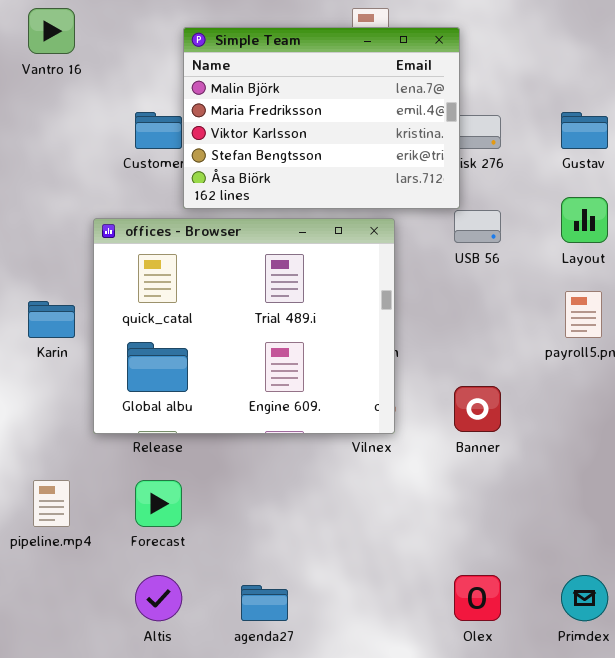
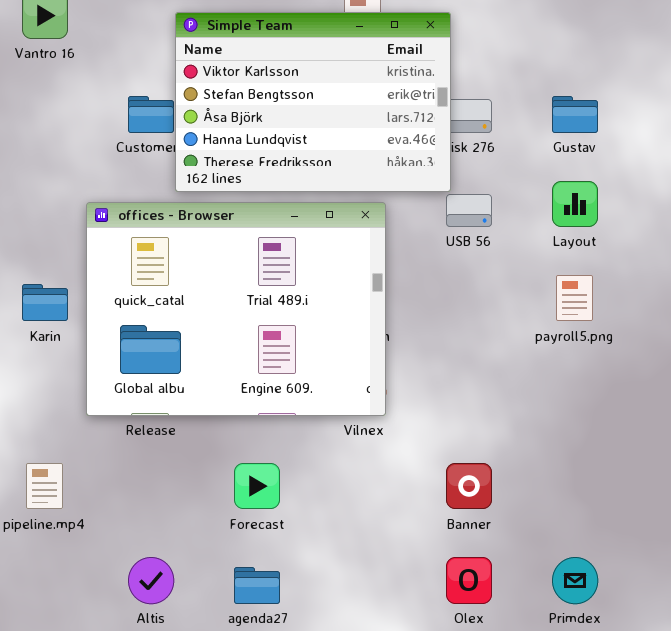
Simple Team: [183,27,460,209] -> [175,12,451,192], scrolled down 2 rows
Banner: [454,386,501,432] -> [446,463,492,509], moved
Forecast: [135,480,182,527] -> [234,463,280,509], moved

